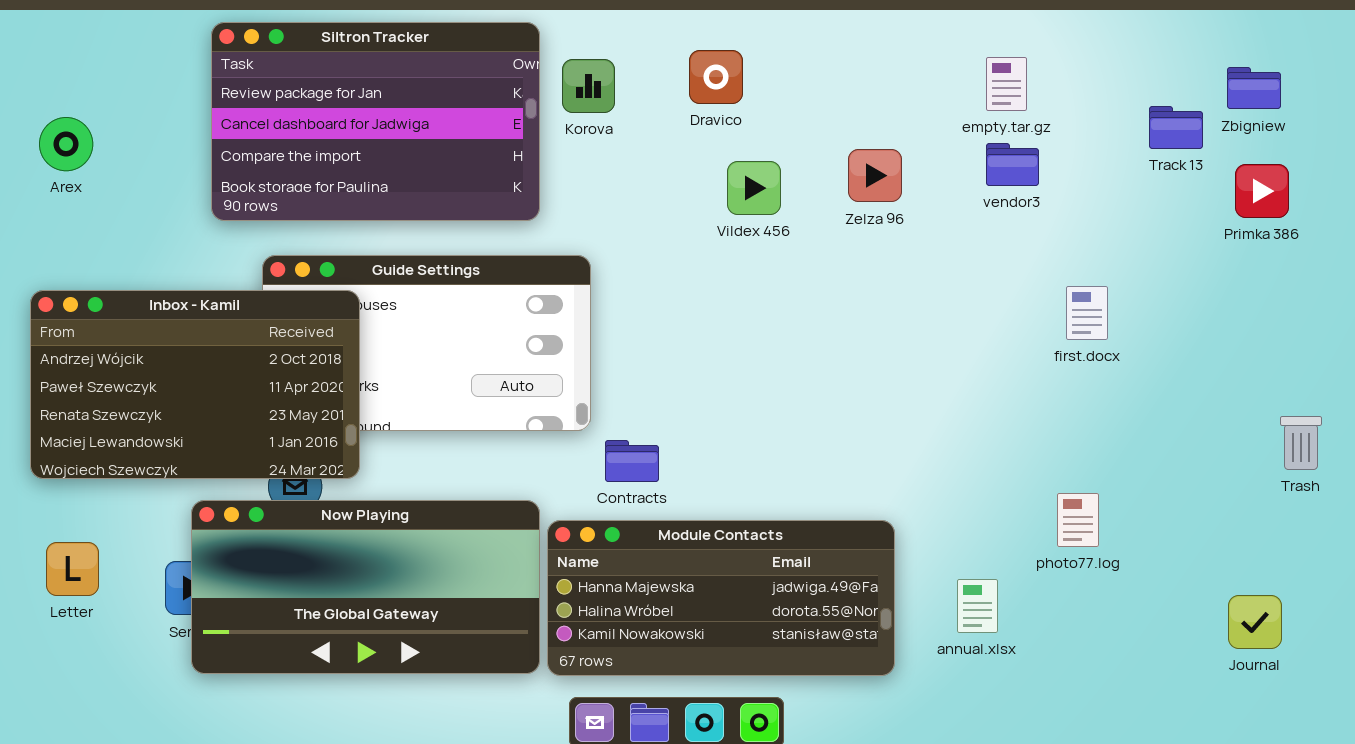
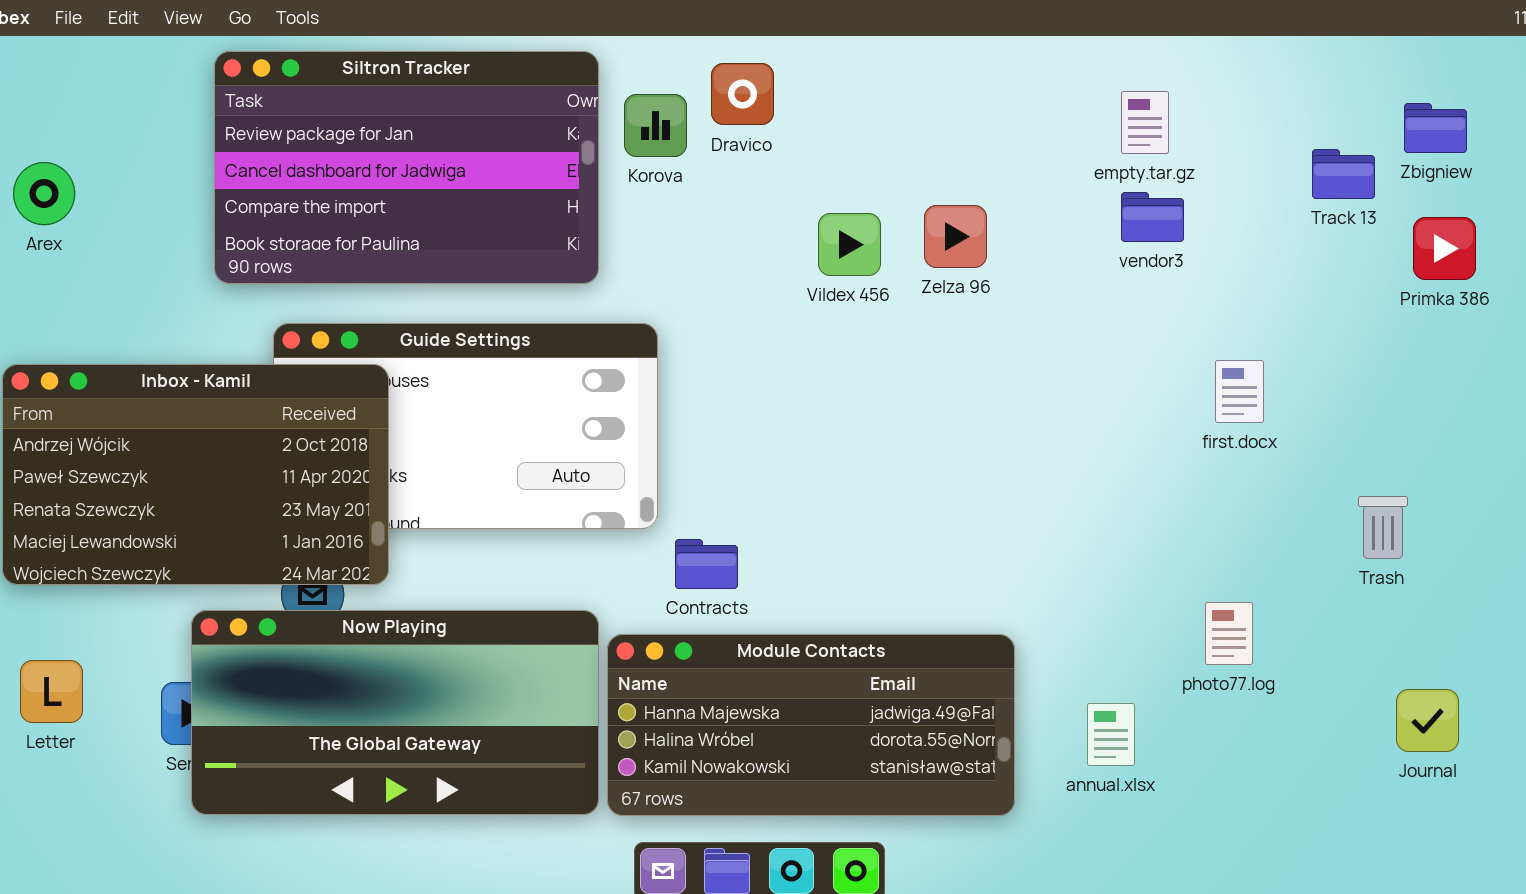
Dravico: [689,50,743,104] -> [711,63,774,125], moved
Zelza 96: [848,149,902,202] -> [924,205,987,268], moved
Trash: [1280,416,1322,470] -> [1358,496,1408,559], moved
Journal: [1228,595,1282,649] -> [1396,689,1459,752], moved

